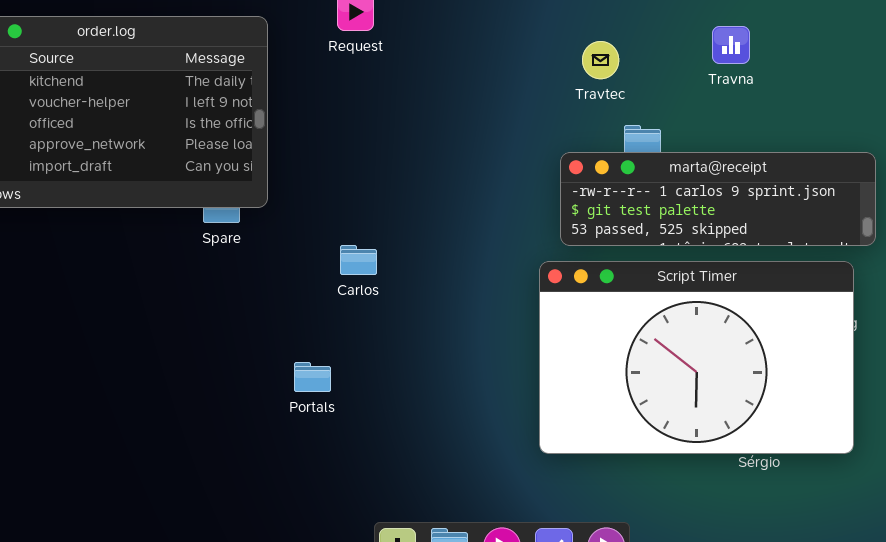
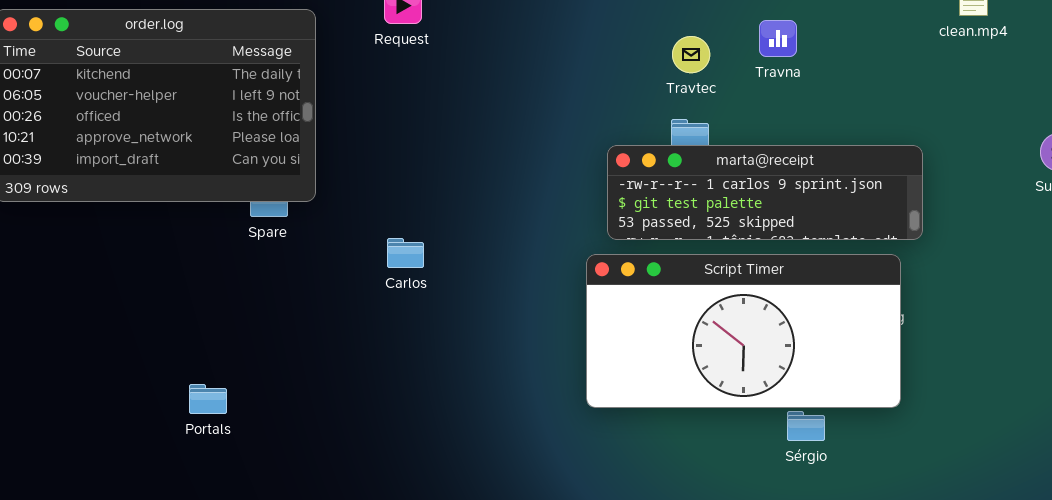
Travtec: [582,41,619,79] -> [672,36,710,73], moved
Script Timer: [539,261,854,454] -> [586,254,901,408], resized
Portals: [294,362,331,392] -> [189,384,227,414], moved

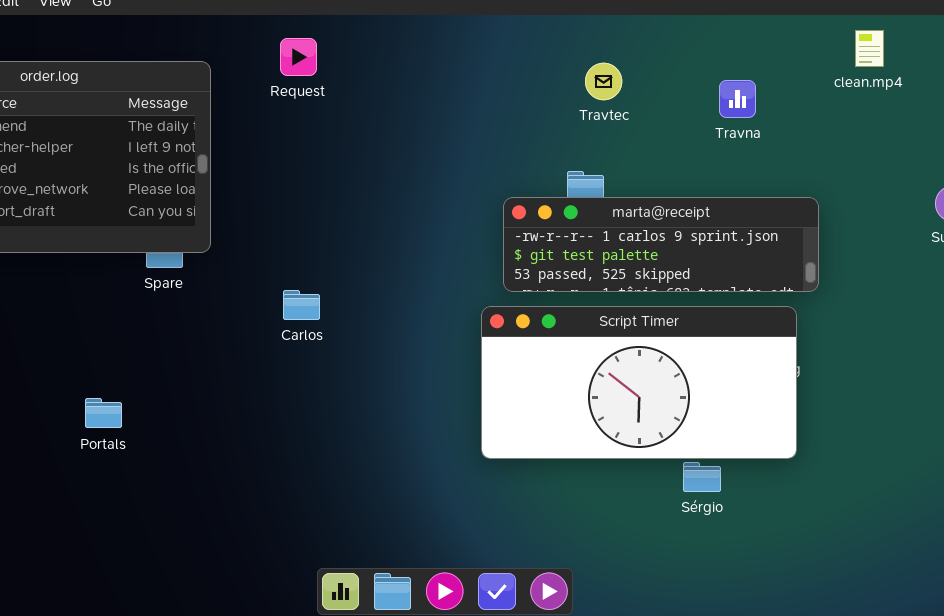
Travna: [759,20,797,57] -> [719,80,756,118], moved
Travtec: [672,36,710,73] -> [585,63,622,100], moved
Portals: [189,384,227,414] -> [85,398,122,428], moved

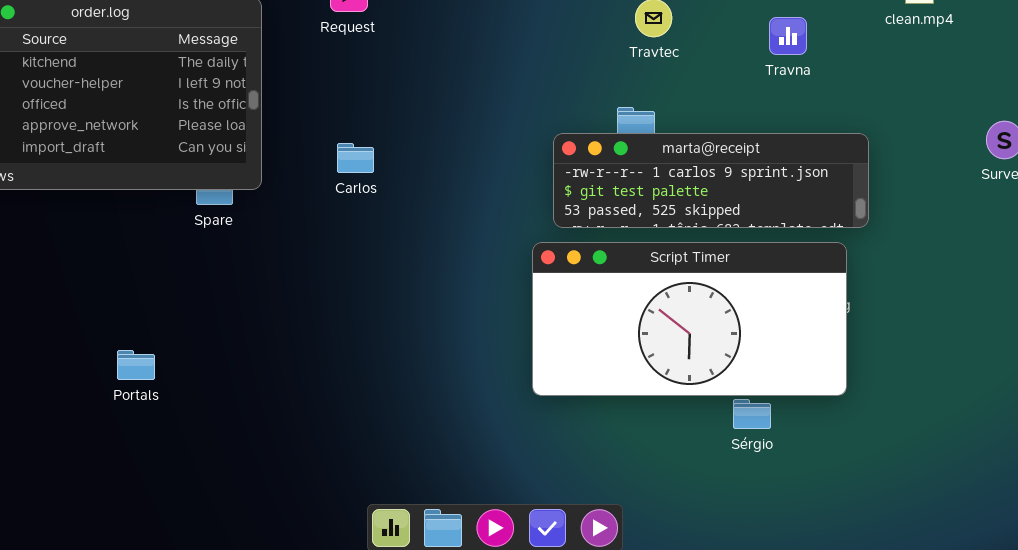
Carlos: [283,290,320,320] -> [337,143,374,173], moved
Portals: [85,398,122,428] -> [117,350,155,380], moved

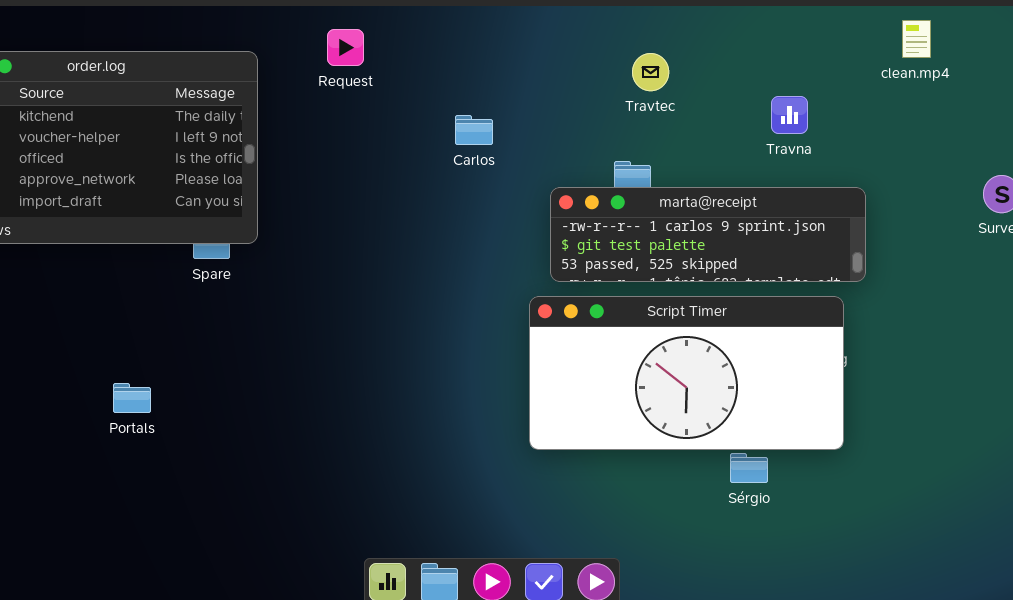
Travna: [769,17,807,55] -> [771,96,808,134], moved
Carlos: [337,143,374,173] -> [455,115,493,145], moved
Portals: [117,350,155,380] -> [113,383,151,413], moved

